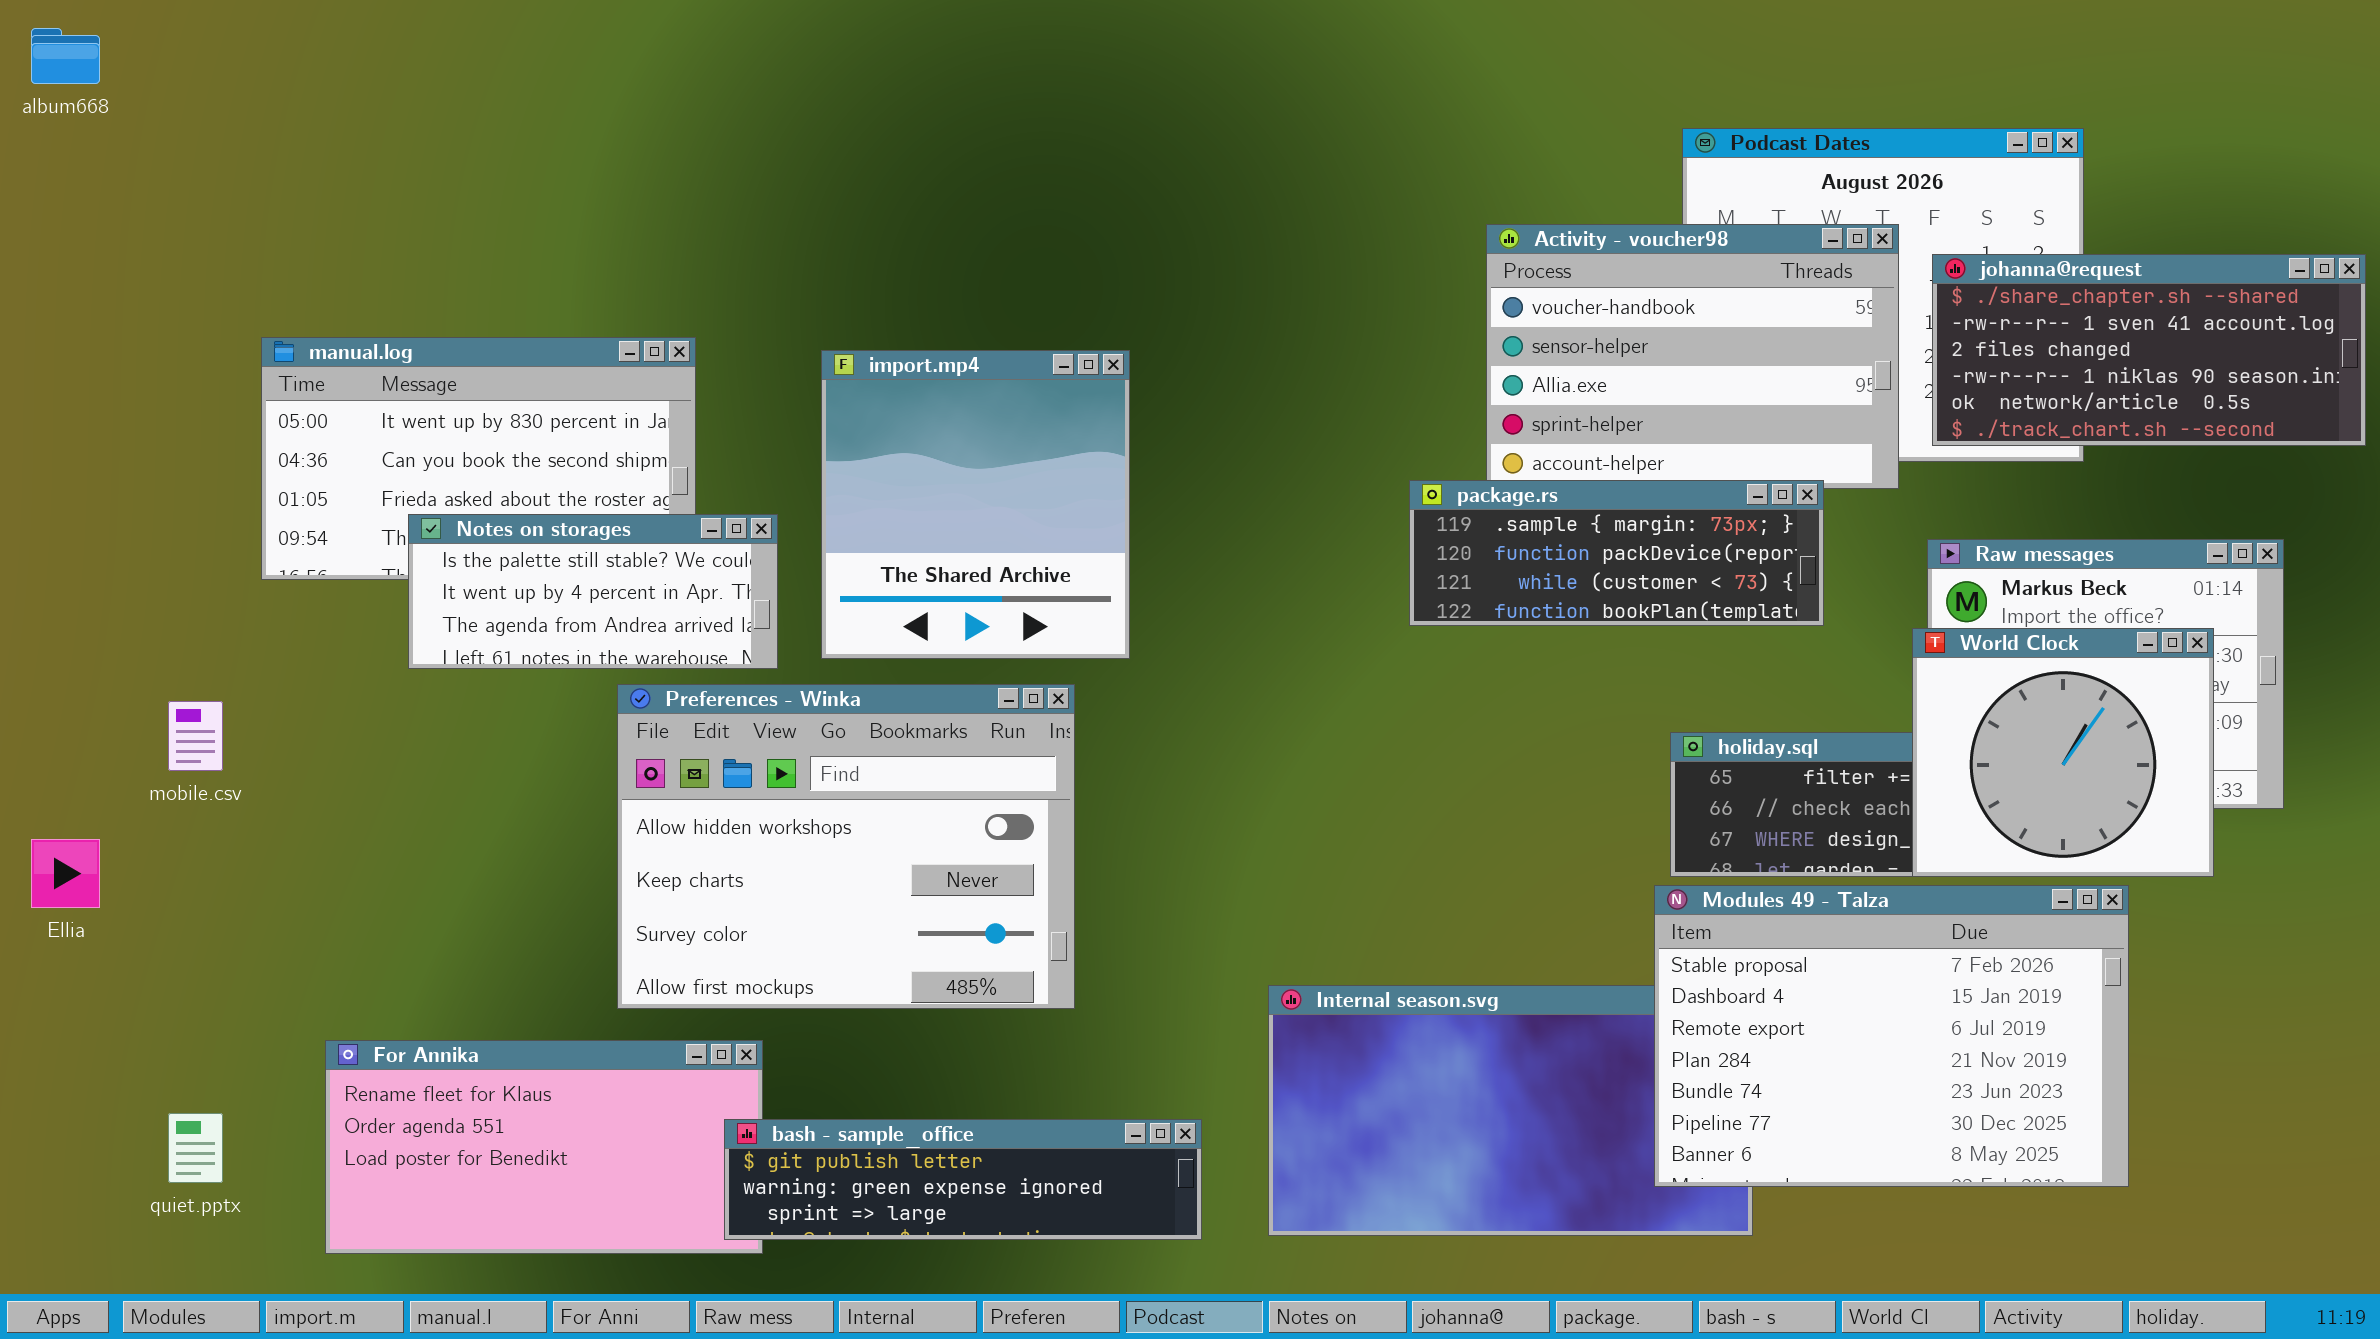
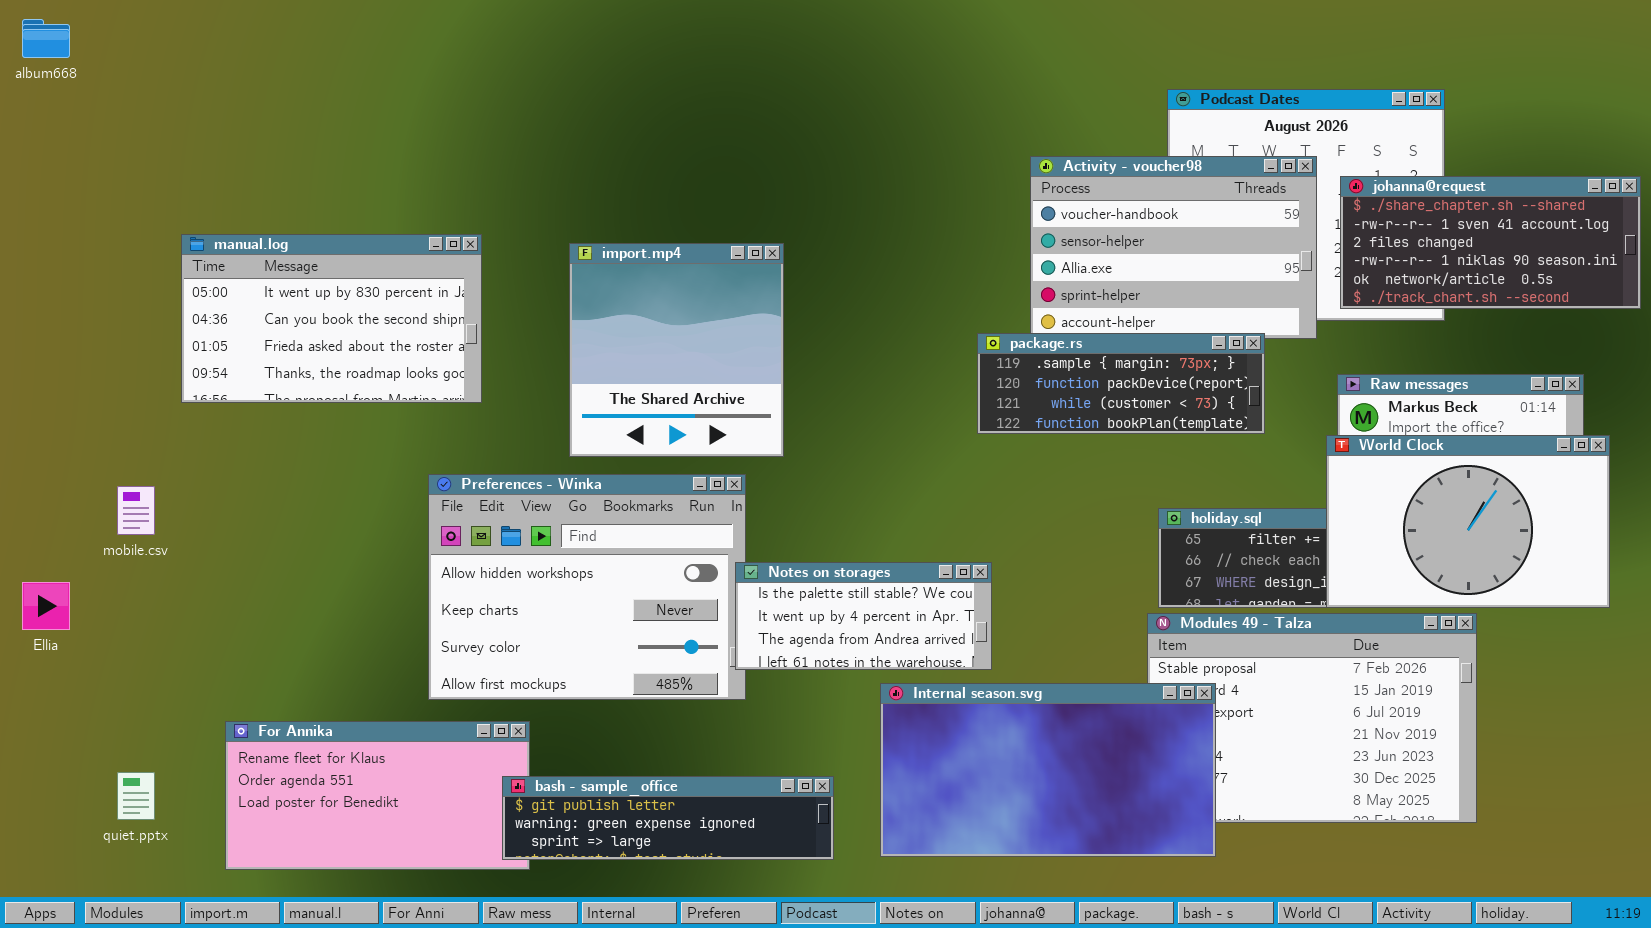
Notes on storages: [408,514,778,669] -> [735,562,992,670], moved
World Clock: [1912,628,2214,877] -> [1326,435,1610,608], resized
Internal season.svg: [1268,985,1753,1236] -> [880,683,1216,857], raised

